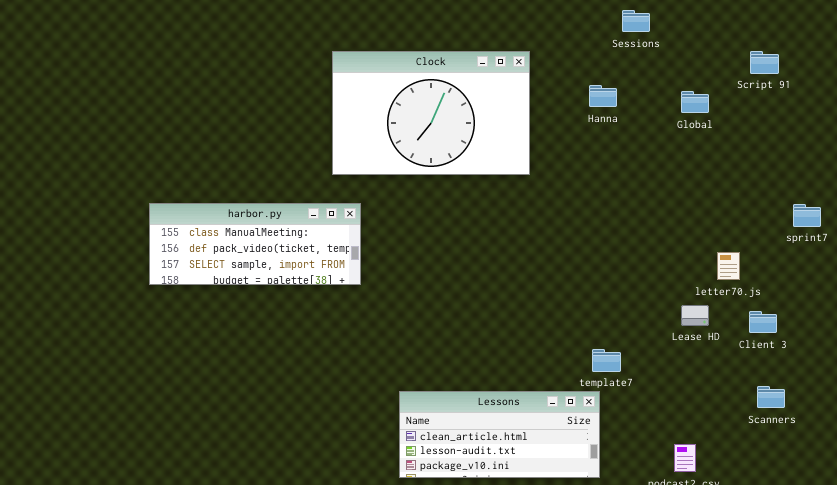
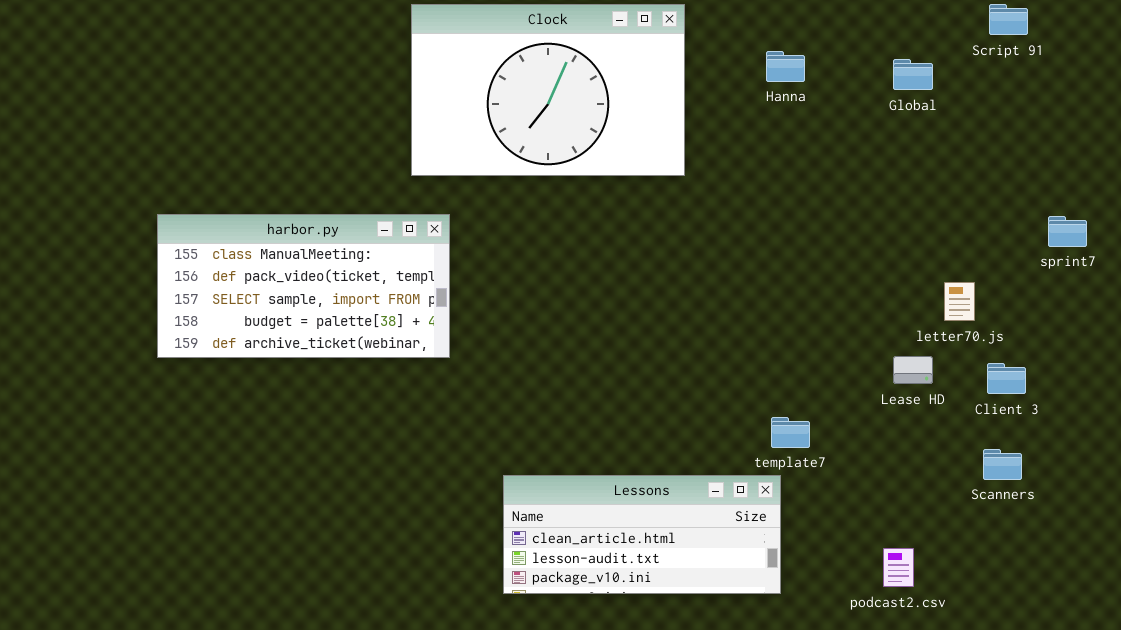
harbor.py: [149,203,361,285] -> [157,214,450,358], resized
Scanners: [757,386,785,408] -> [983,449,1022,480], moved

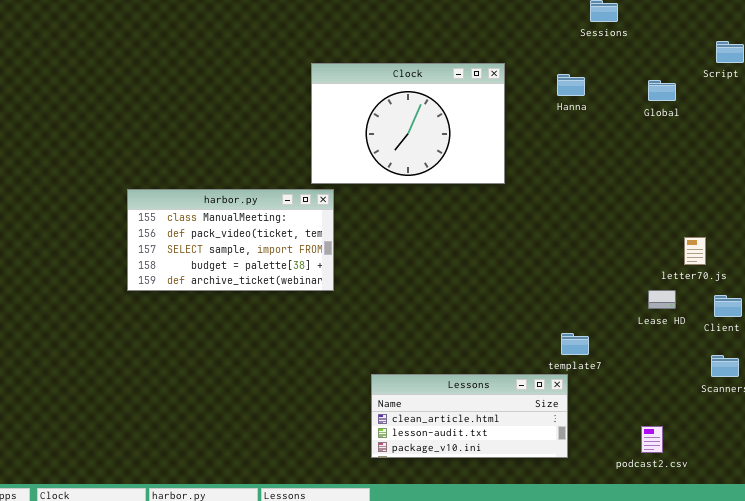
Clock: [411,4,685,176] -> [311,63,505,184], moved

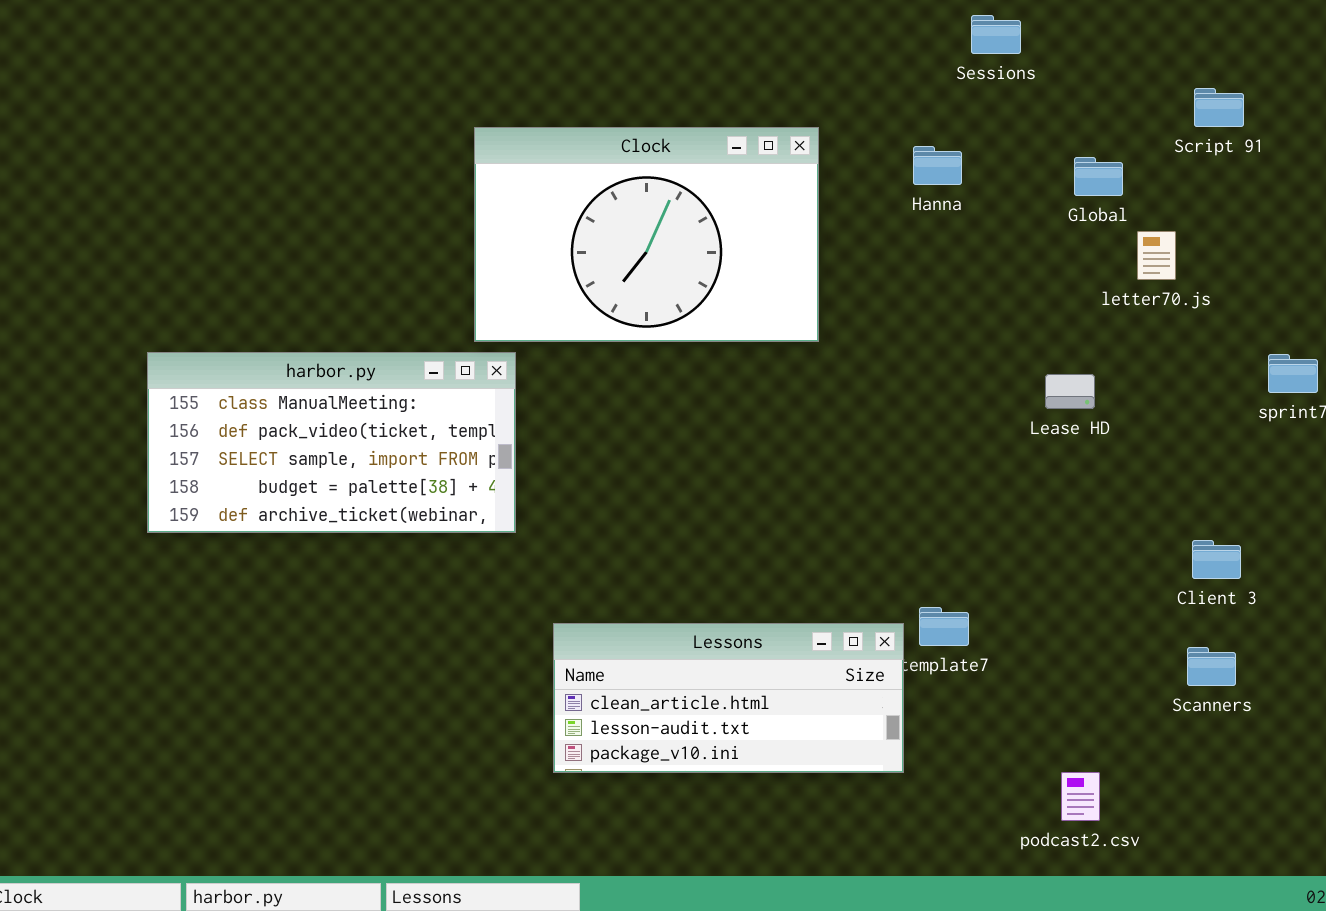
letter70.js: [684,237,706,265] -> [1137,231,1176,280], moved
Lease HD: [648,290,676,309] -> [1045,374,1095,409], moved
Lessons: [371,374,568,458] -> [553,623,904,773], moved

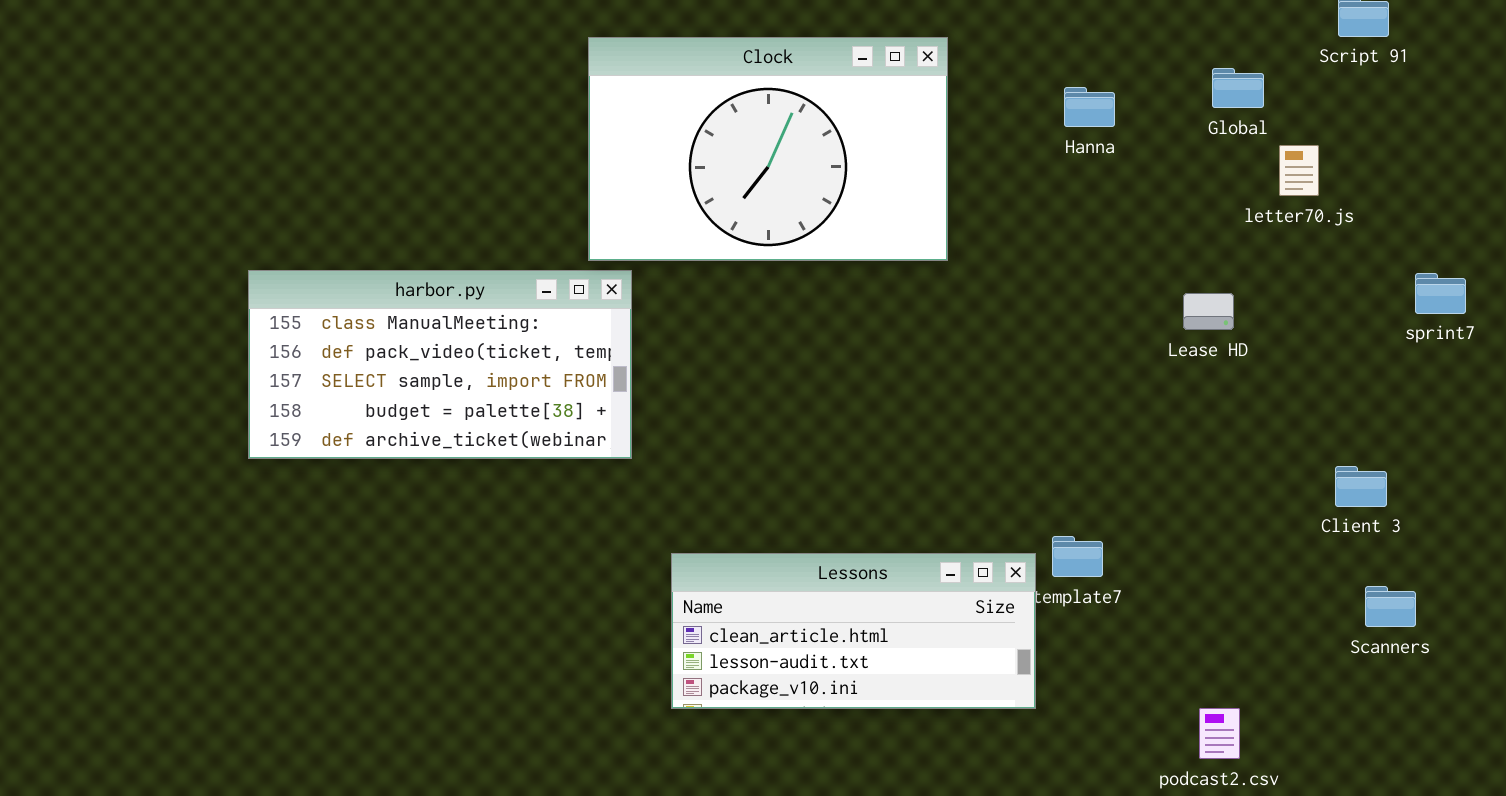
Hanna: [913,146,962,185] -> [1064,87,1115,127], moved
Scanners: [1187,647,1236,686] -> [1365,586,1416,627], moved

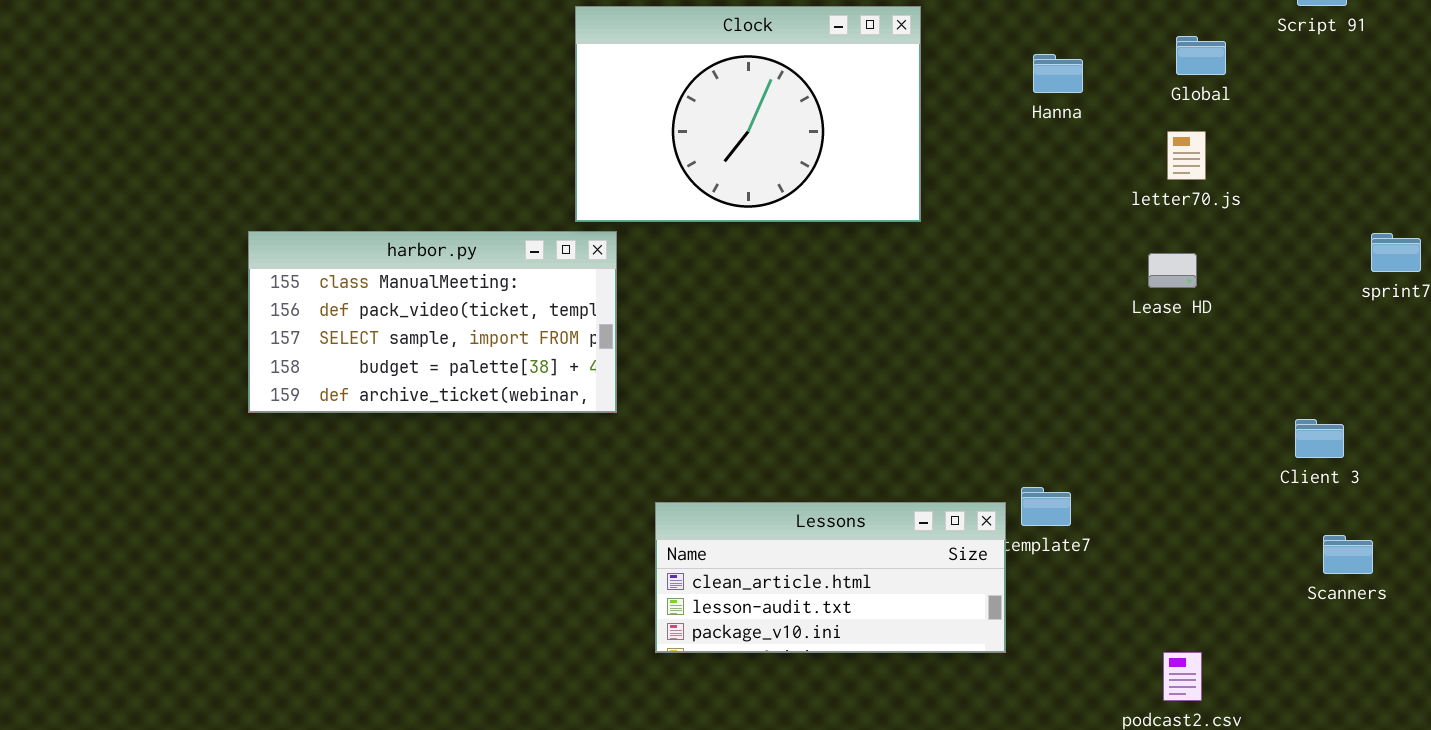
letter70.js: [1279,145,1319,196] -> [1167,131,1206,180], moved

